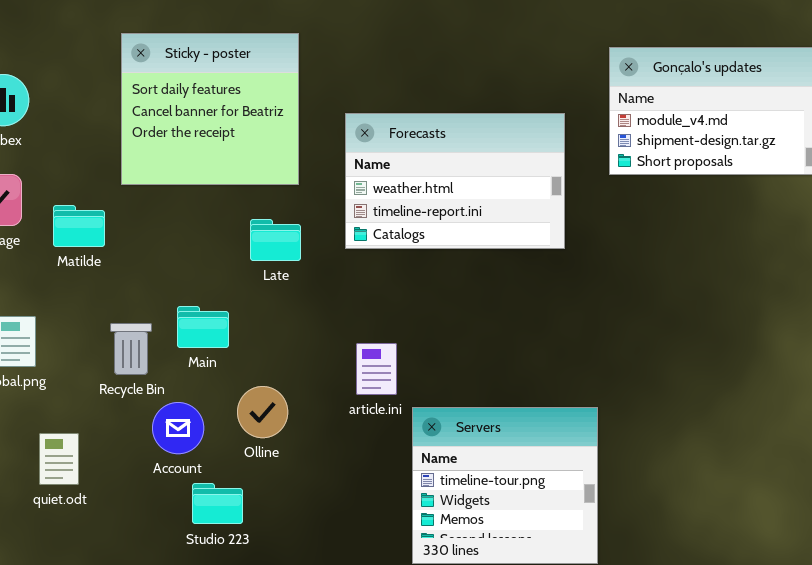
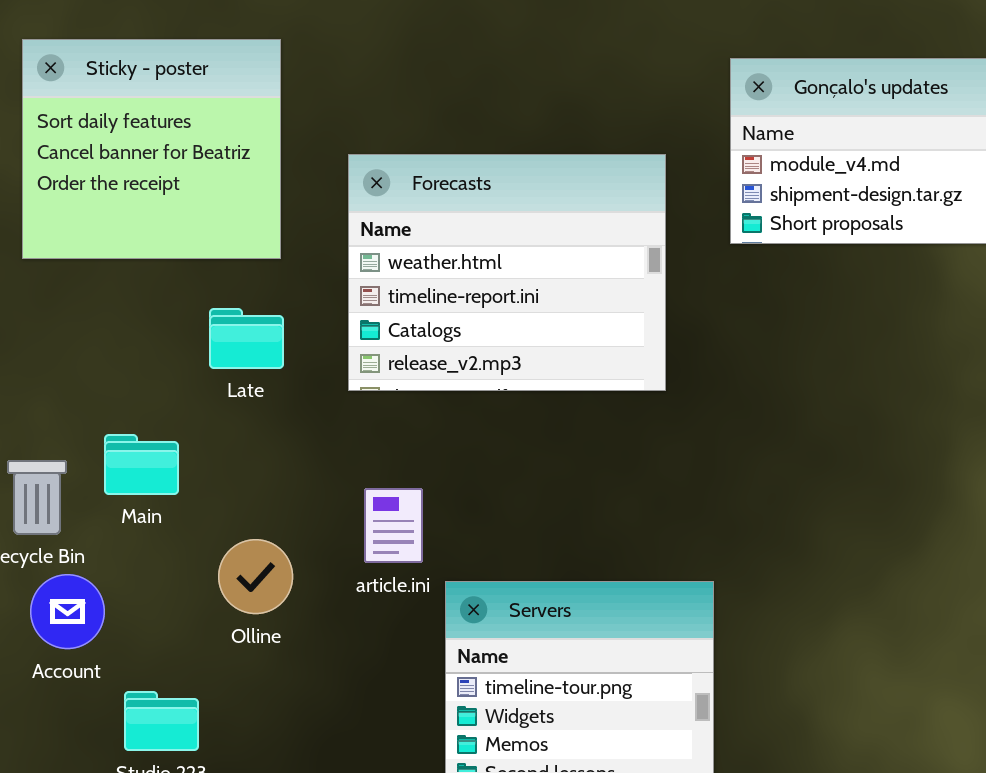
Forecasts: [345,113,565,249] -> [348,154,666,391], resized
Olline: [237,386,288,438] -> [218,539,293,614], moved
Account: [152,402,204,454] -> [30,574,105,649], moved

